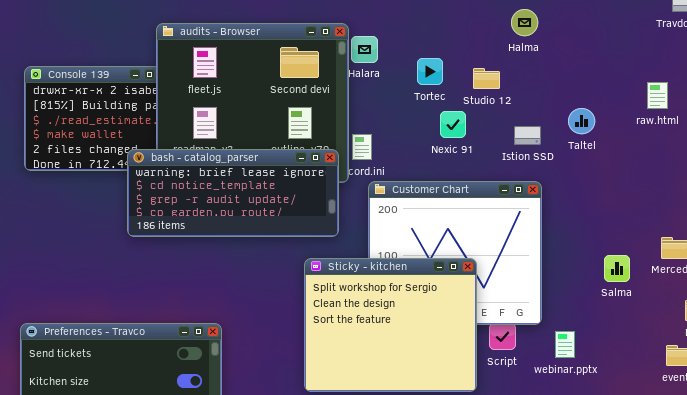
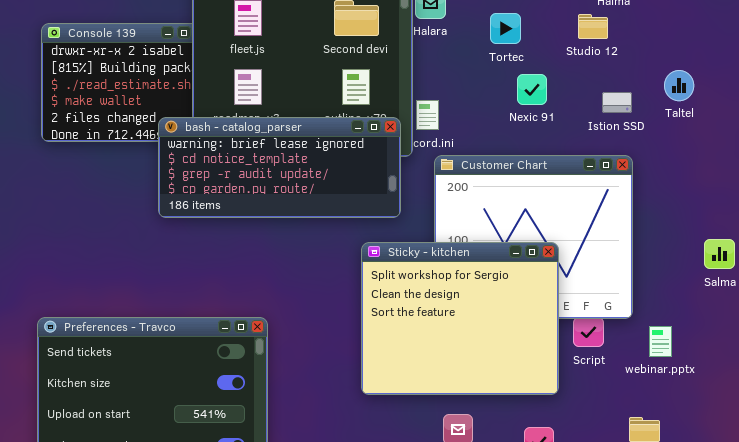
Studio 12: [473,68,500,89] -> [578,14,608,39], moved

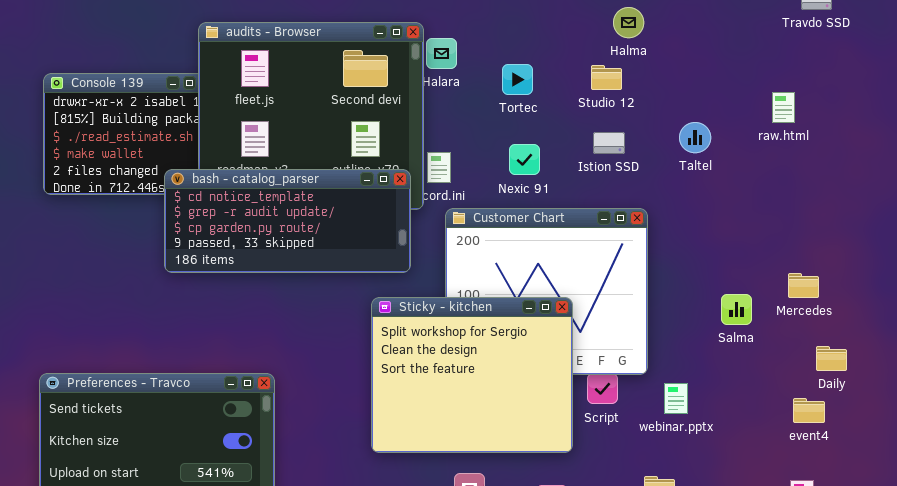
Nexic 91: [517,74,547,105] -> [509,144,540,175], moved
Istion SSD: [602,92,632,113] -> [593,132,625,154], moved
bash - catalog_parser: [158,117,401,218] -> [164,169,411,273], scrolled down 1 row

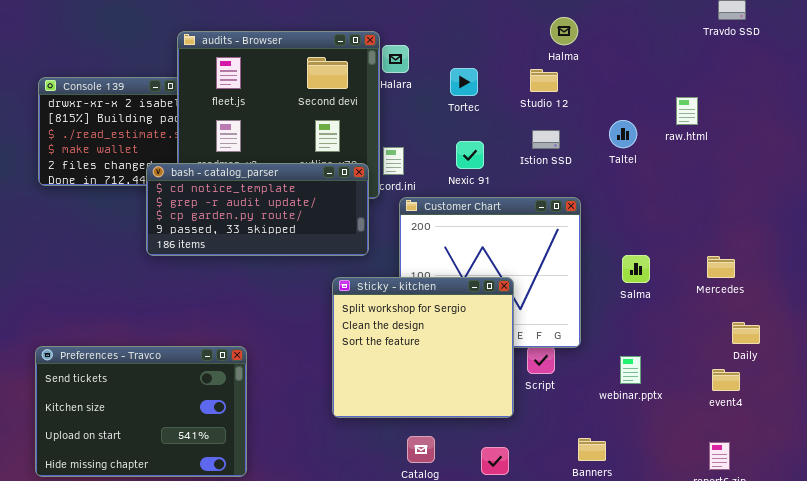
raw.html: [772,92,795,123] -> [676,97,698,125], moved
Salma: [721,294,752,325] -> [622,255,650,283], moved
webinar.pptx: [664,383,688,414] -> [620,356,641,384], moved

